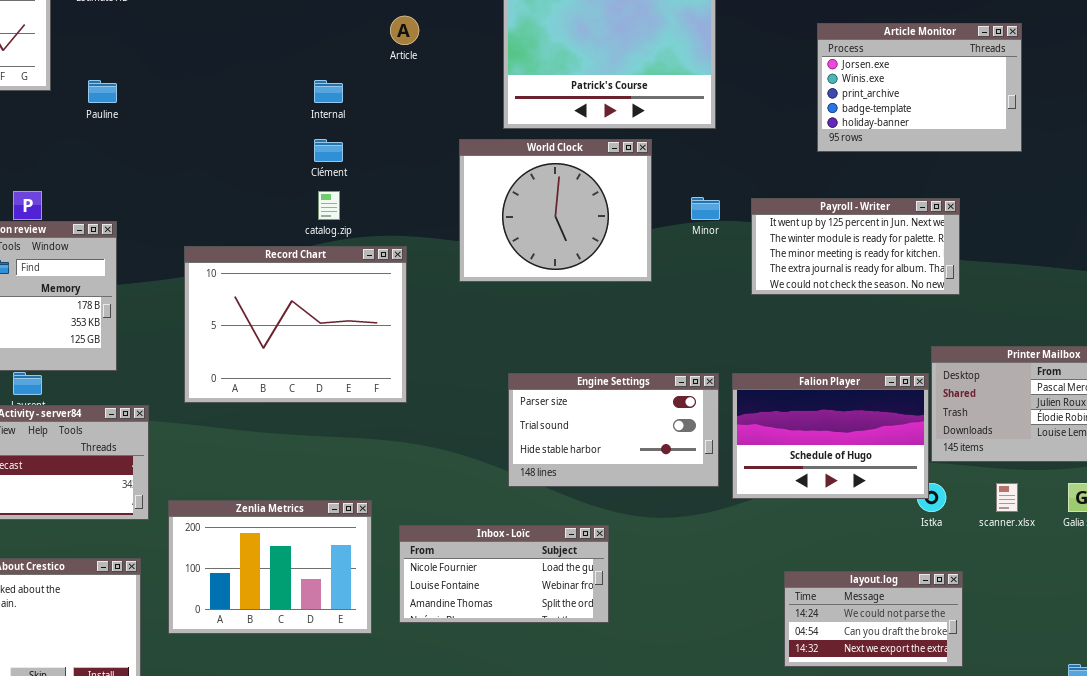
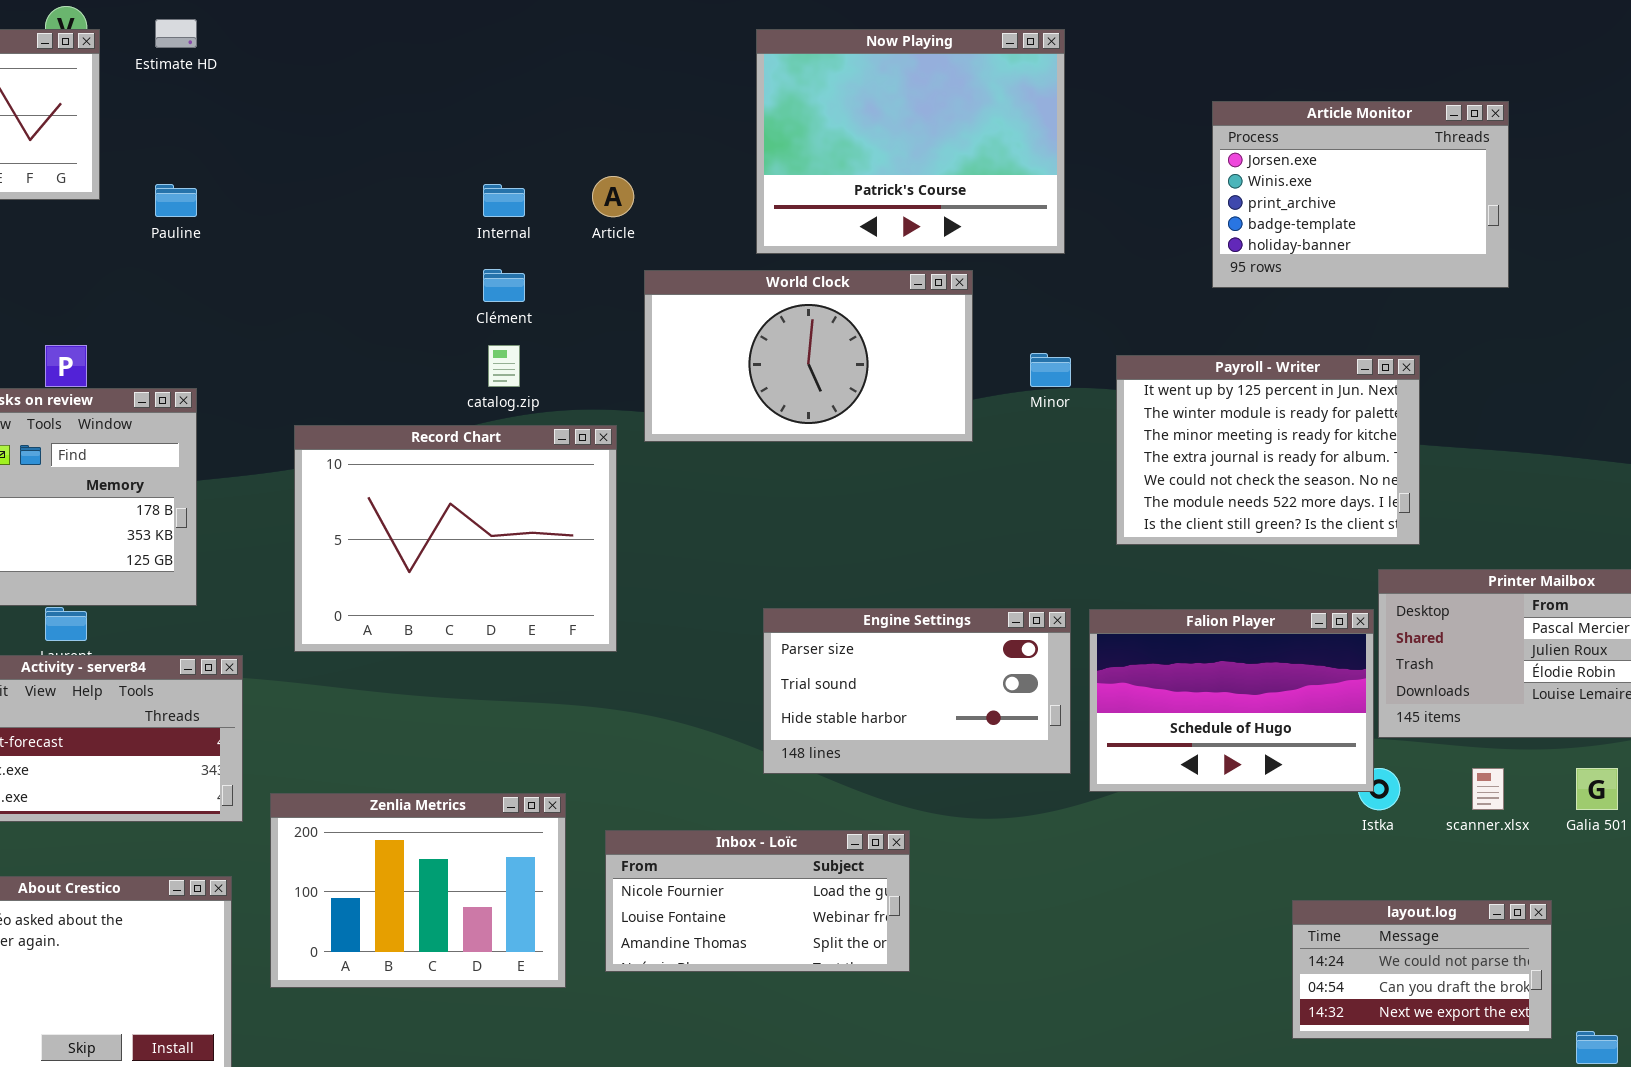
Article: [390,16,419,45] -> [592,176,634,217], moved
World Clock: [459,139,652,282] -> [644,270,973,442], resized
Payroll - Writer: [751,198,960,295] -> [1116,355,1420,545], resized
layout.log: [784,571,963,667] -> [1292,900,1552,1039], moved

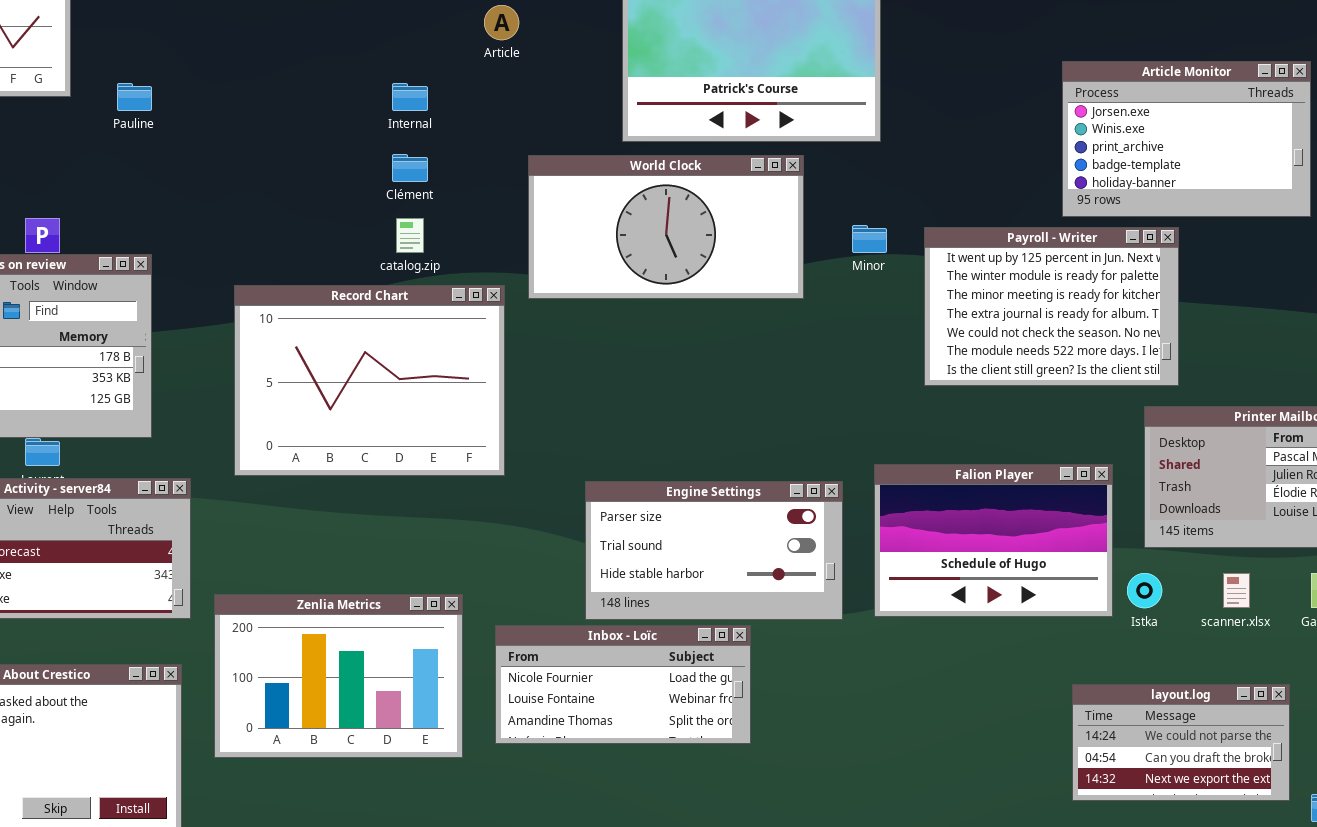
Article Monitor: [1212,101,1509,288] -> [1062,61,1311,217], moved
Article: [592,176,634,217] -> [484,5,519,40], moved
Engine Settings: [763,608,1071,774] -> [585,481,843,620], moved
Falion Player: [1089,609,1374,792] -> [874,464,1113,617], moved

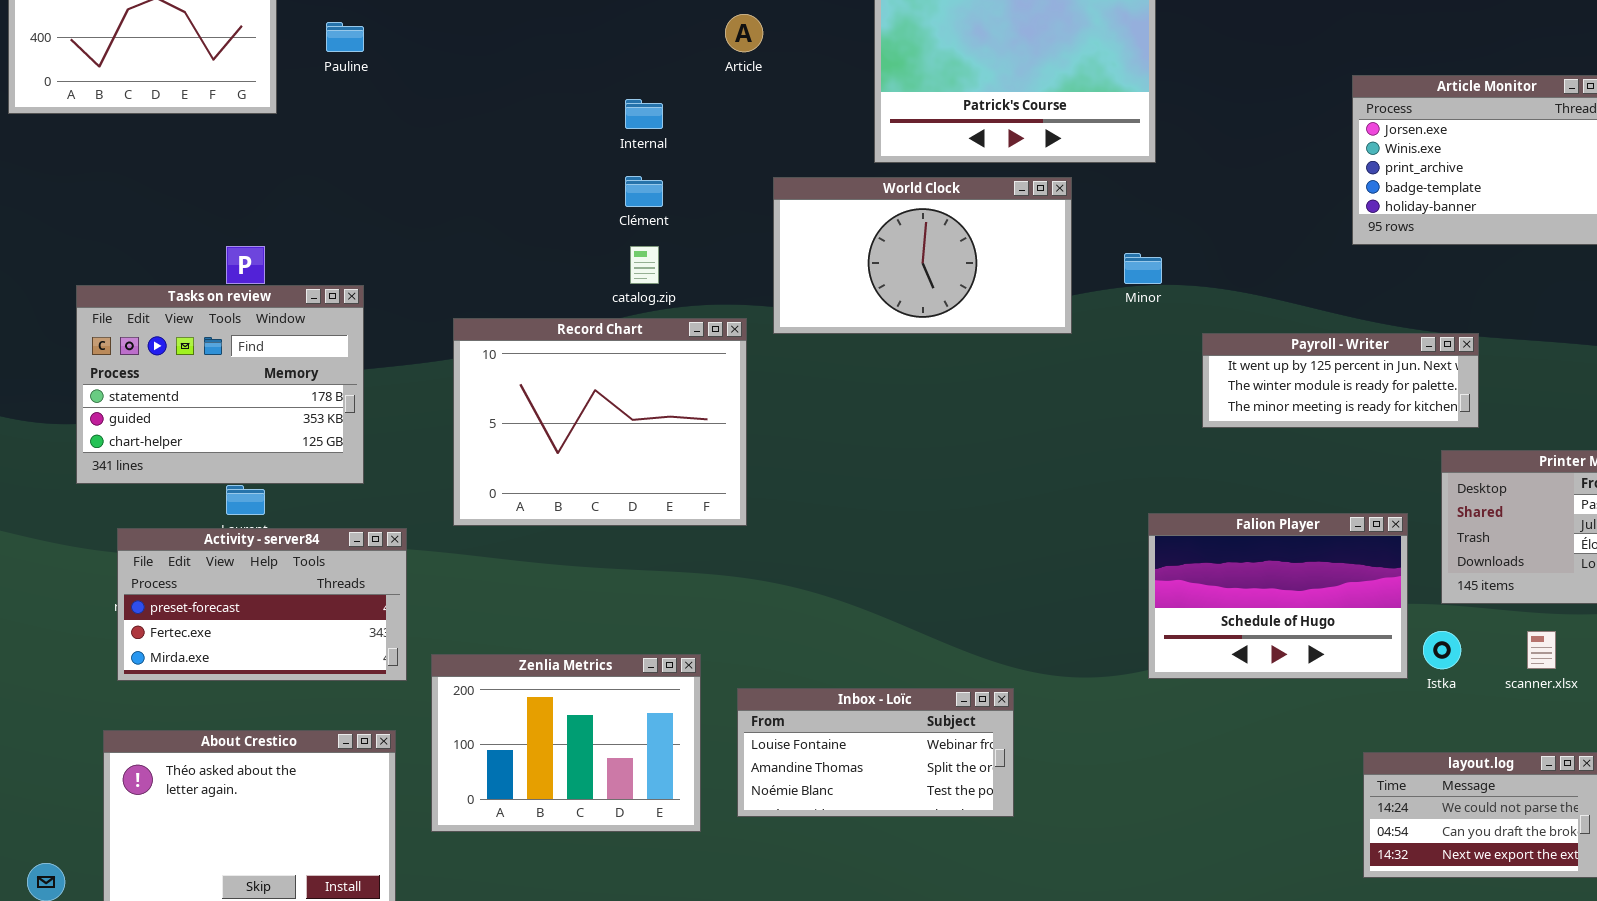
Pauline: [117,83,152,111] -> [326,22,364,52], moved
Payroll - Writer: [924,227,1179,386] -> [1202,333,1479,428], resized
Engine Settings: [585,481,843,620] -> none, closed
Inbox - Loïc: [495,625,751,744] -> [737,688,1014,817], scrolled down 1 row

